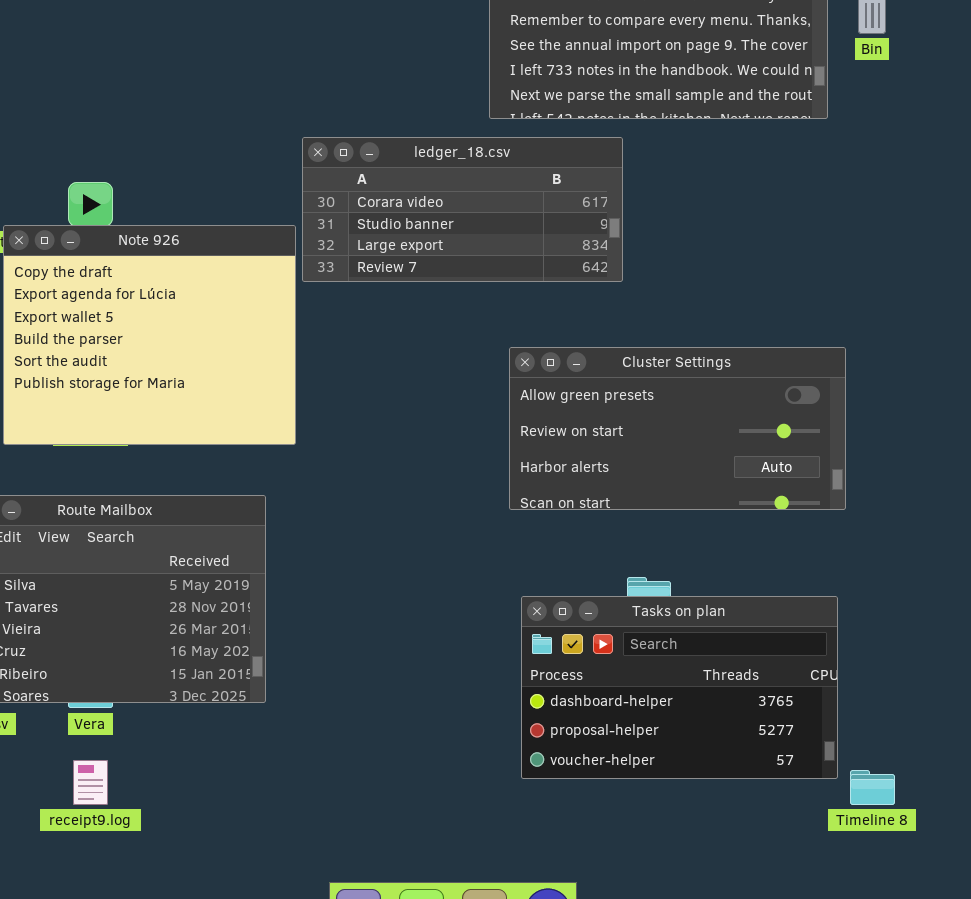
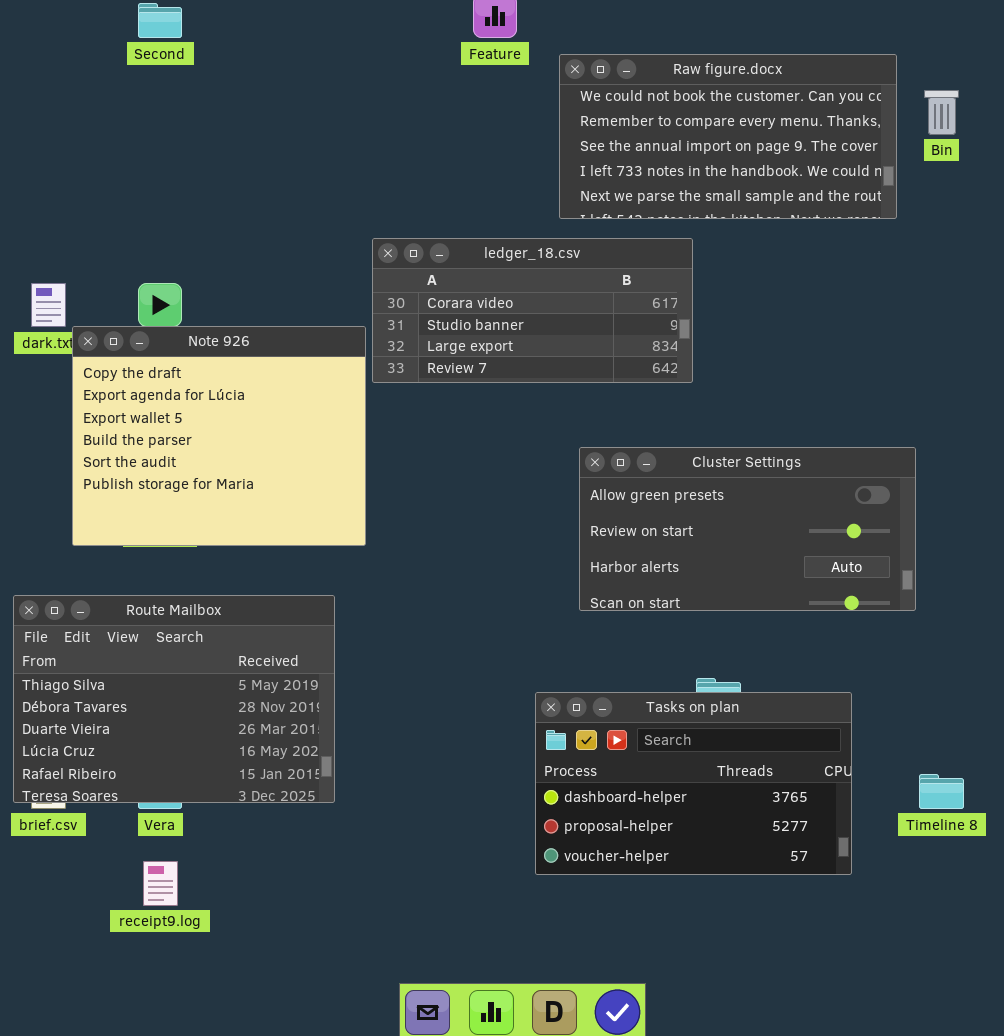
Tasks on plan: [521,596,838,779] -> [535,692,852,875], moved
Timeline 8: [850,770,895,805] -> [919,774,964,809], moved

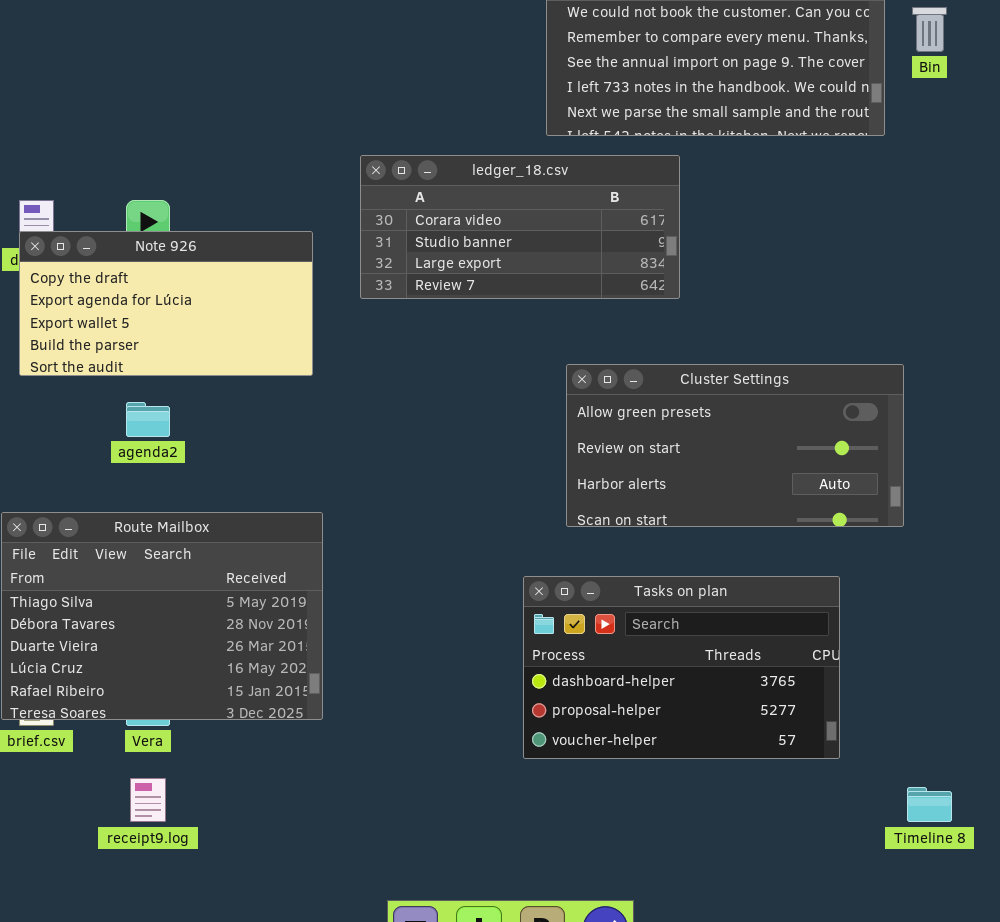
Note 926: [72,326,366,546] -> [19,231,313,376], moved, resized
Tasks on plan: [535,692,852,875] -> [523,576,840,759], moved
Timeline 8: [919,774,964,809] -> [907,787,952,822], moved

